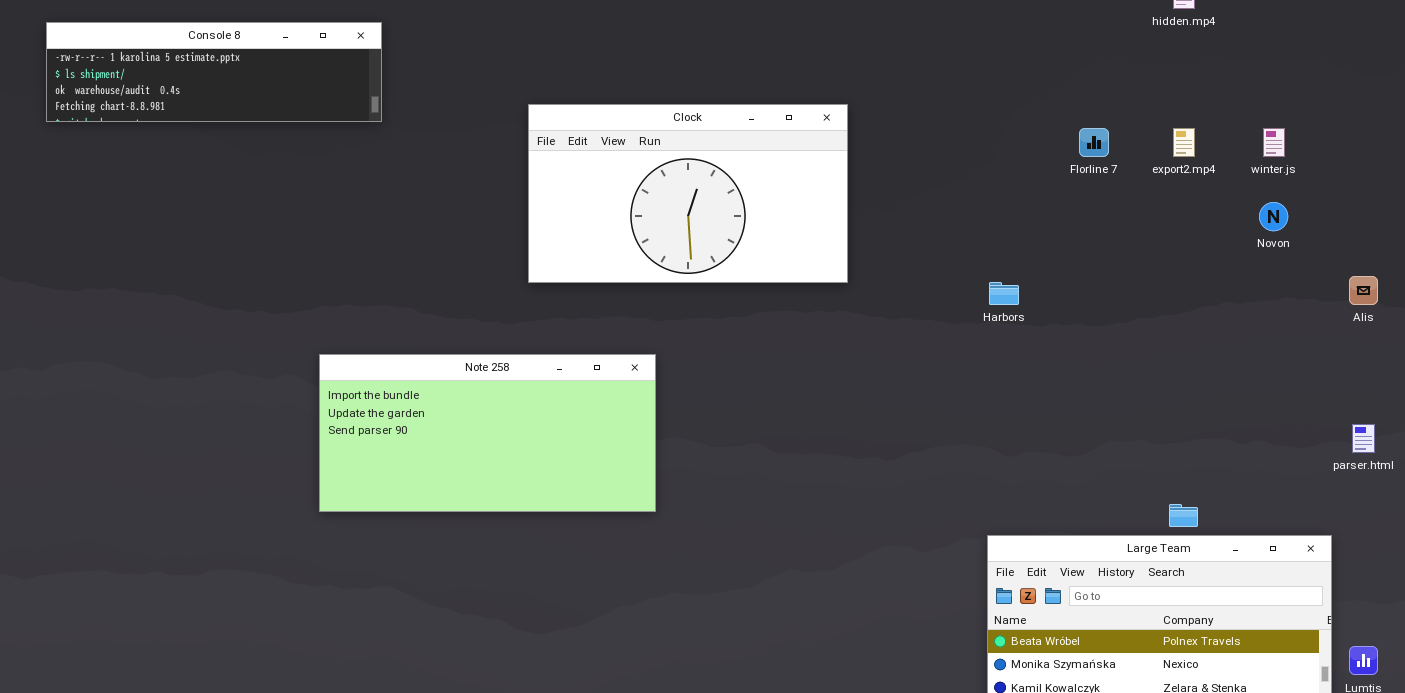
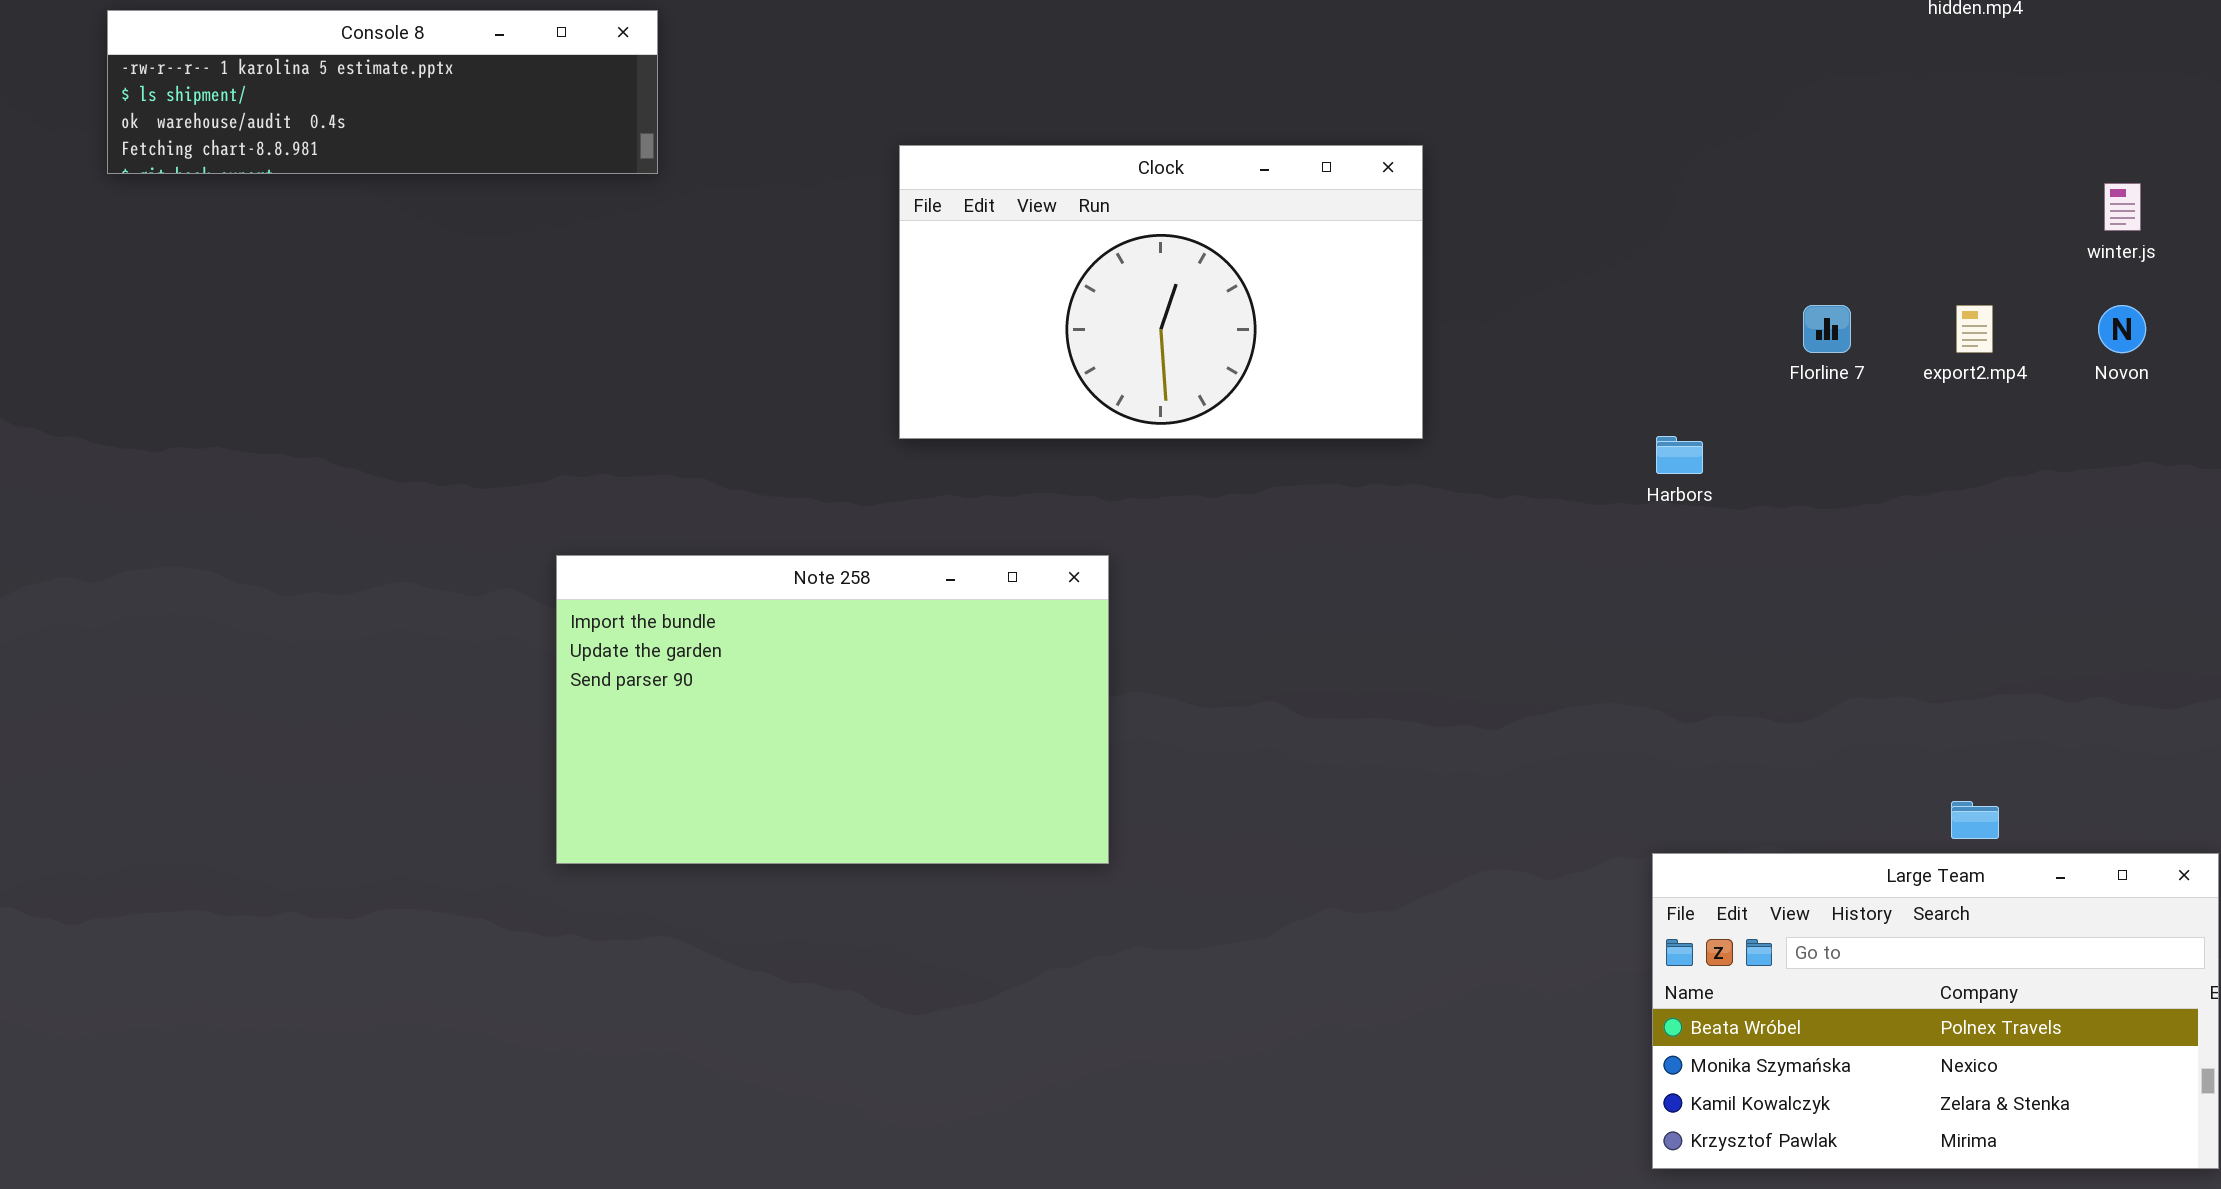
Florline 7: [1079,128,1109,157] -> [1803,305,1851,353], moved
export2.mp4: [1173,128,1195,157] -> [1956,305,1993,353], moved
Note 258: [319,354,656,512] -> [556,555,1109,864], resized

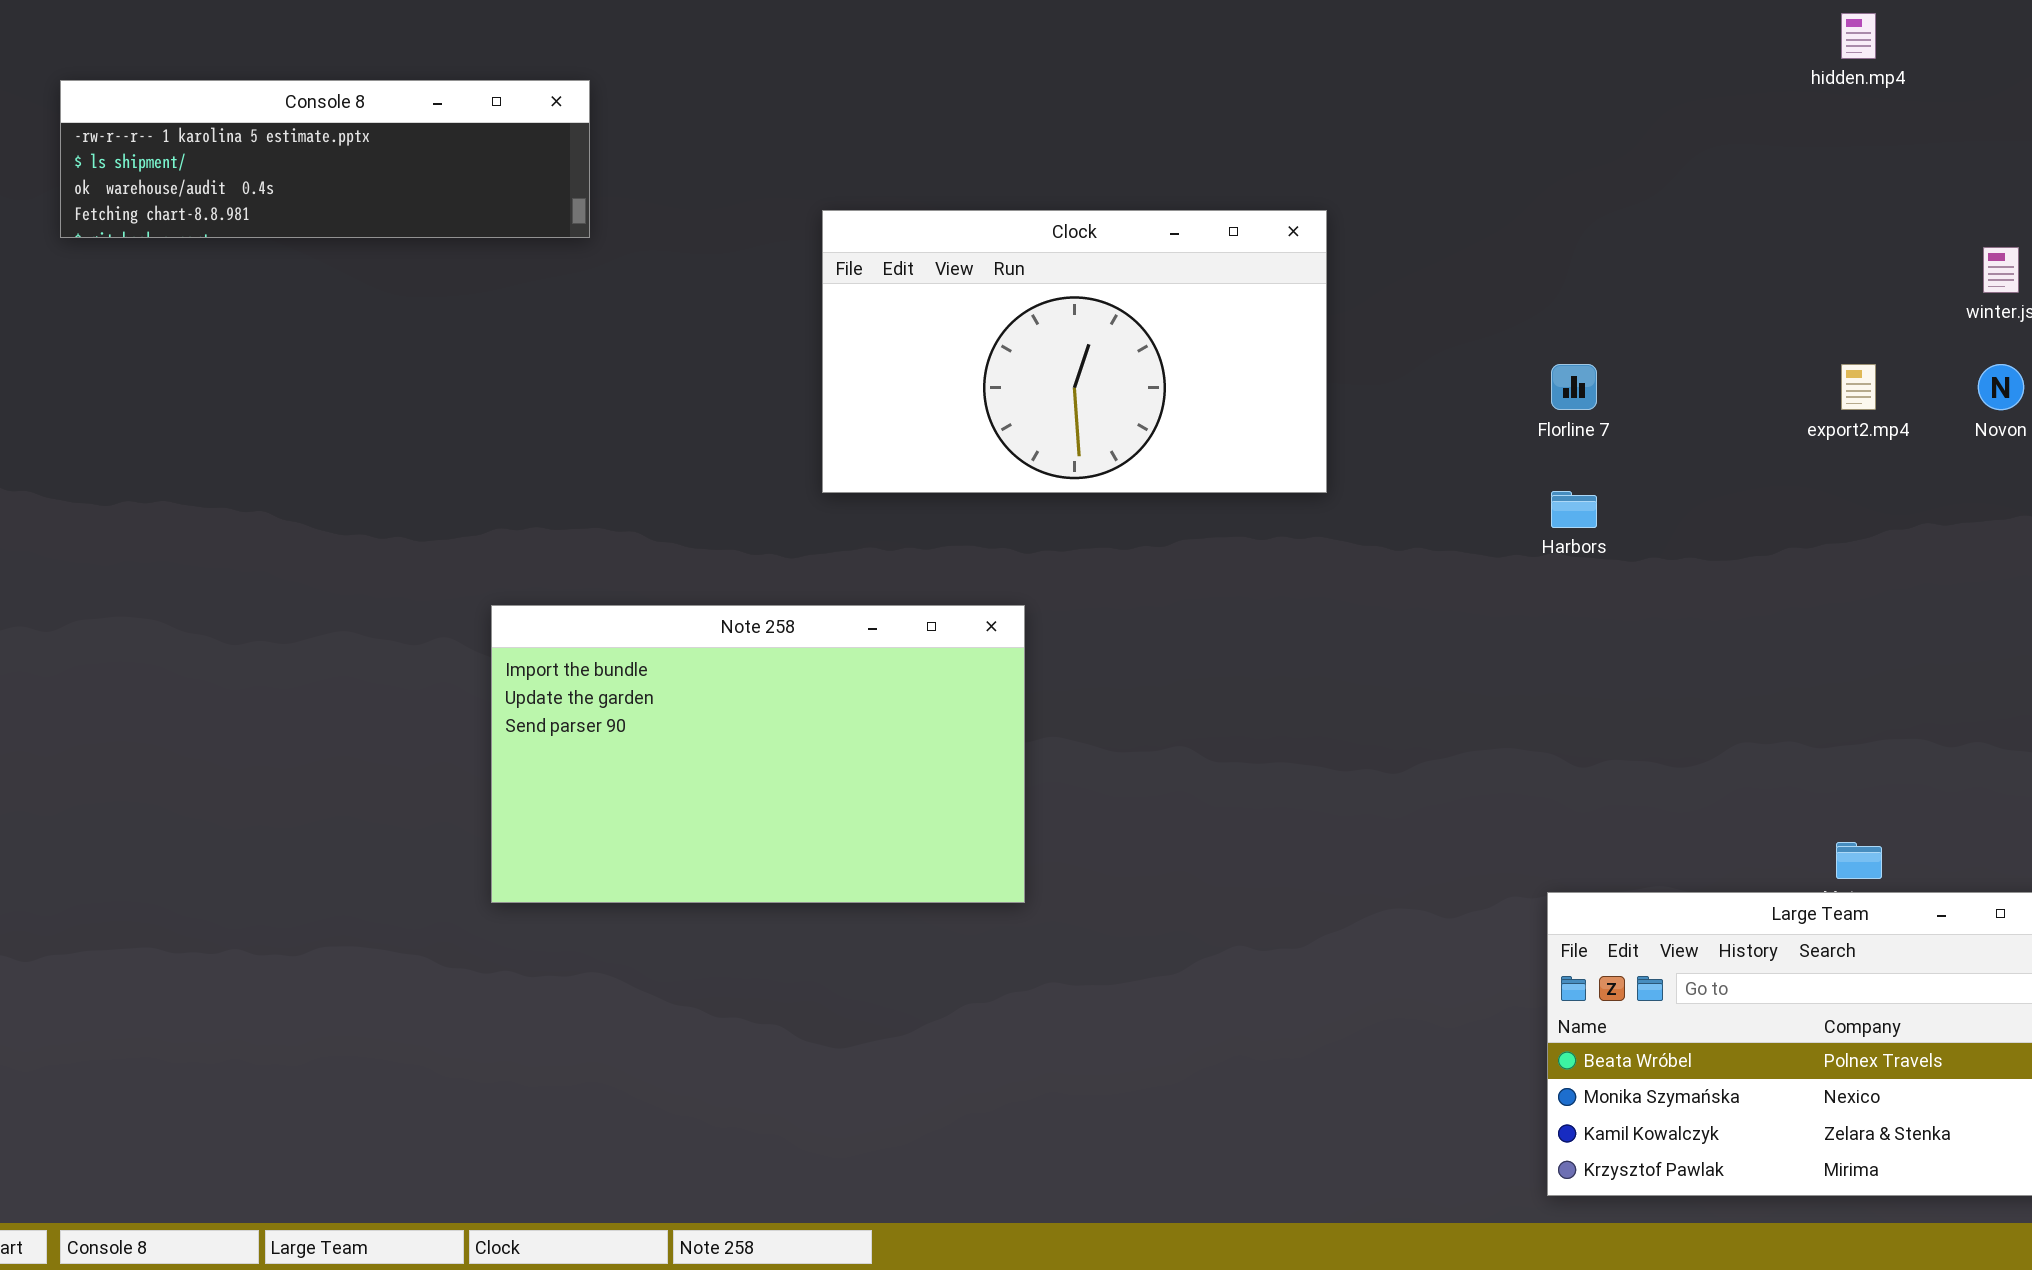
Florline 7: [1803,305,1851,353] -> [1551,364,1597,410], moved

